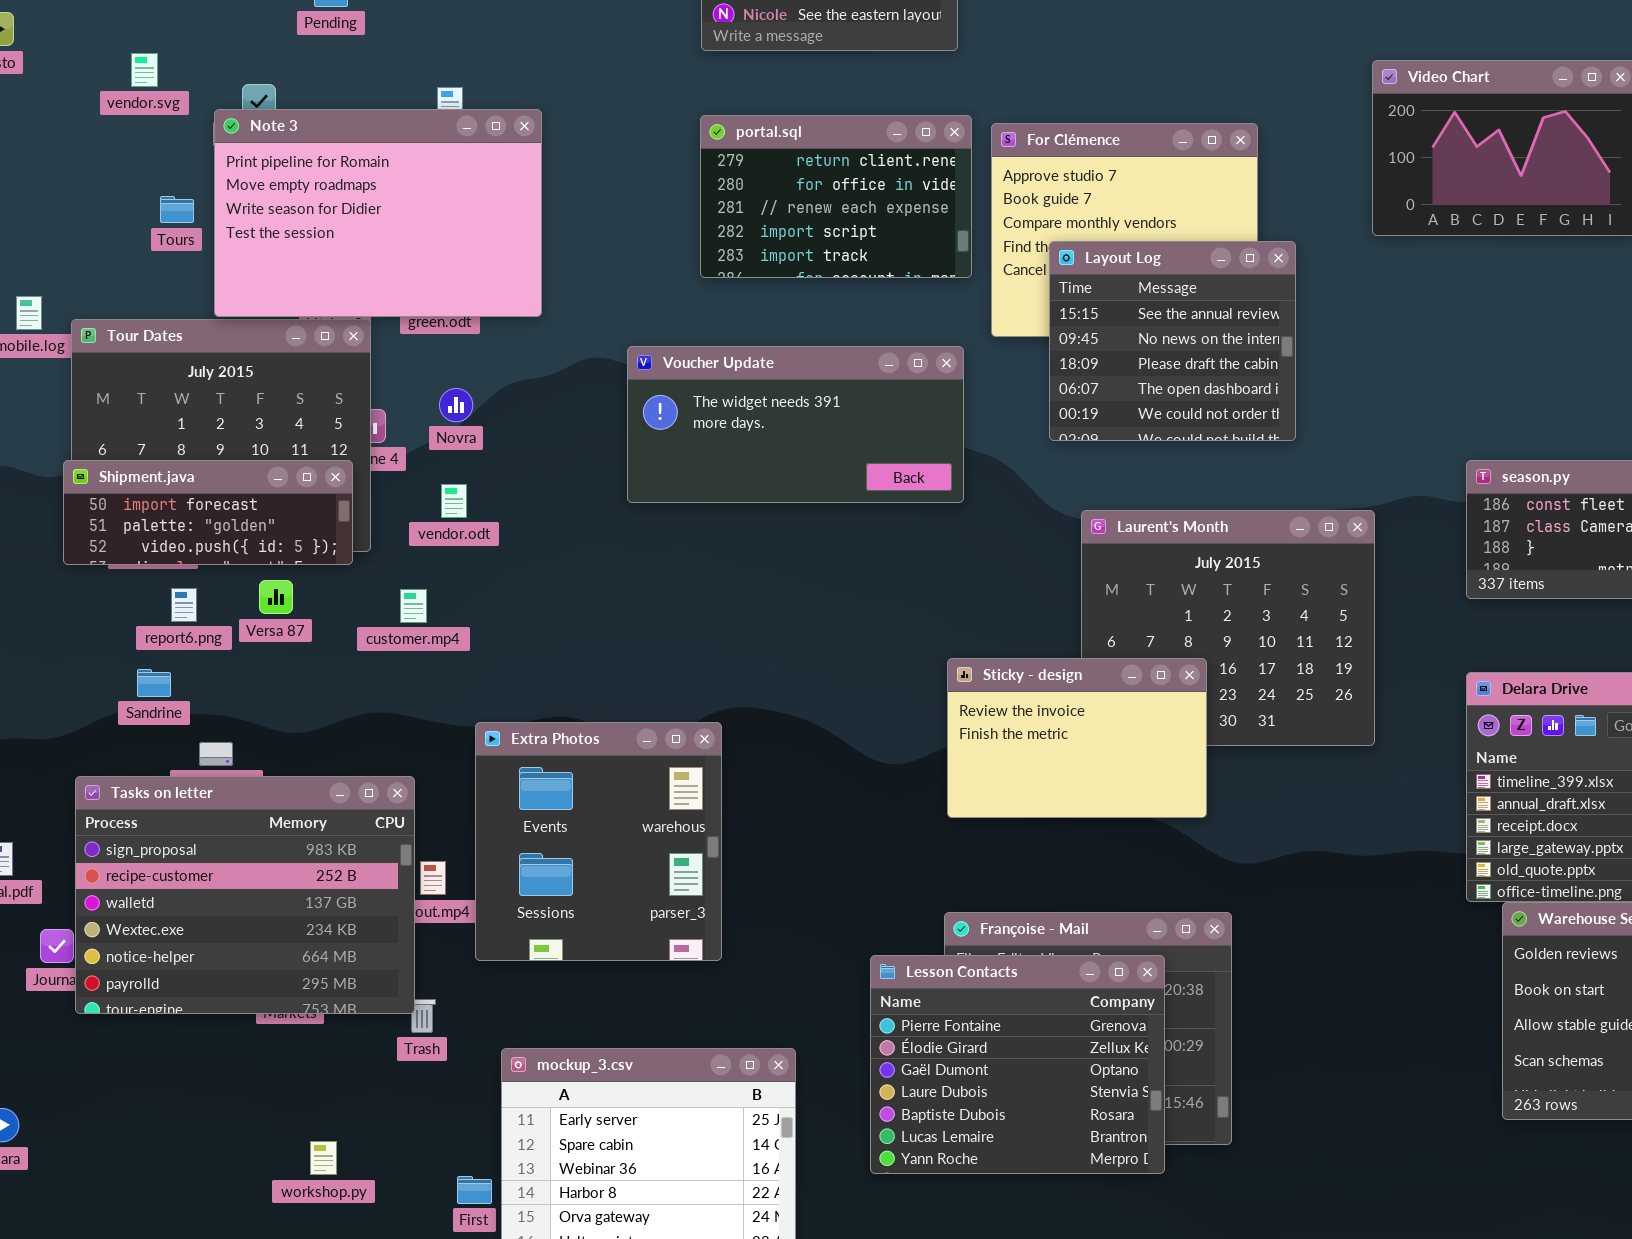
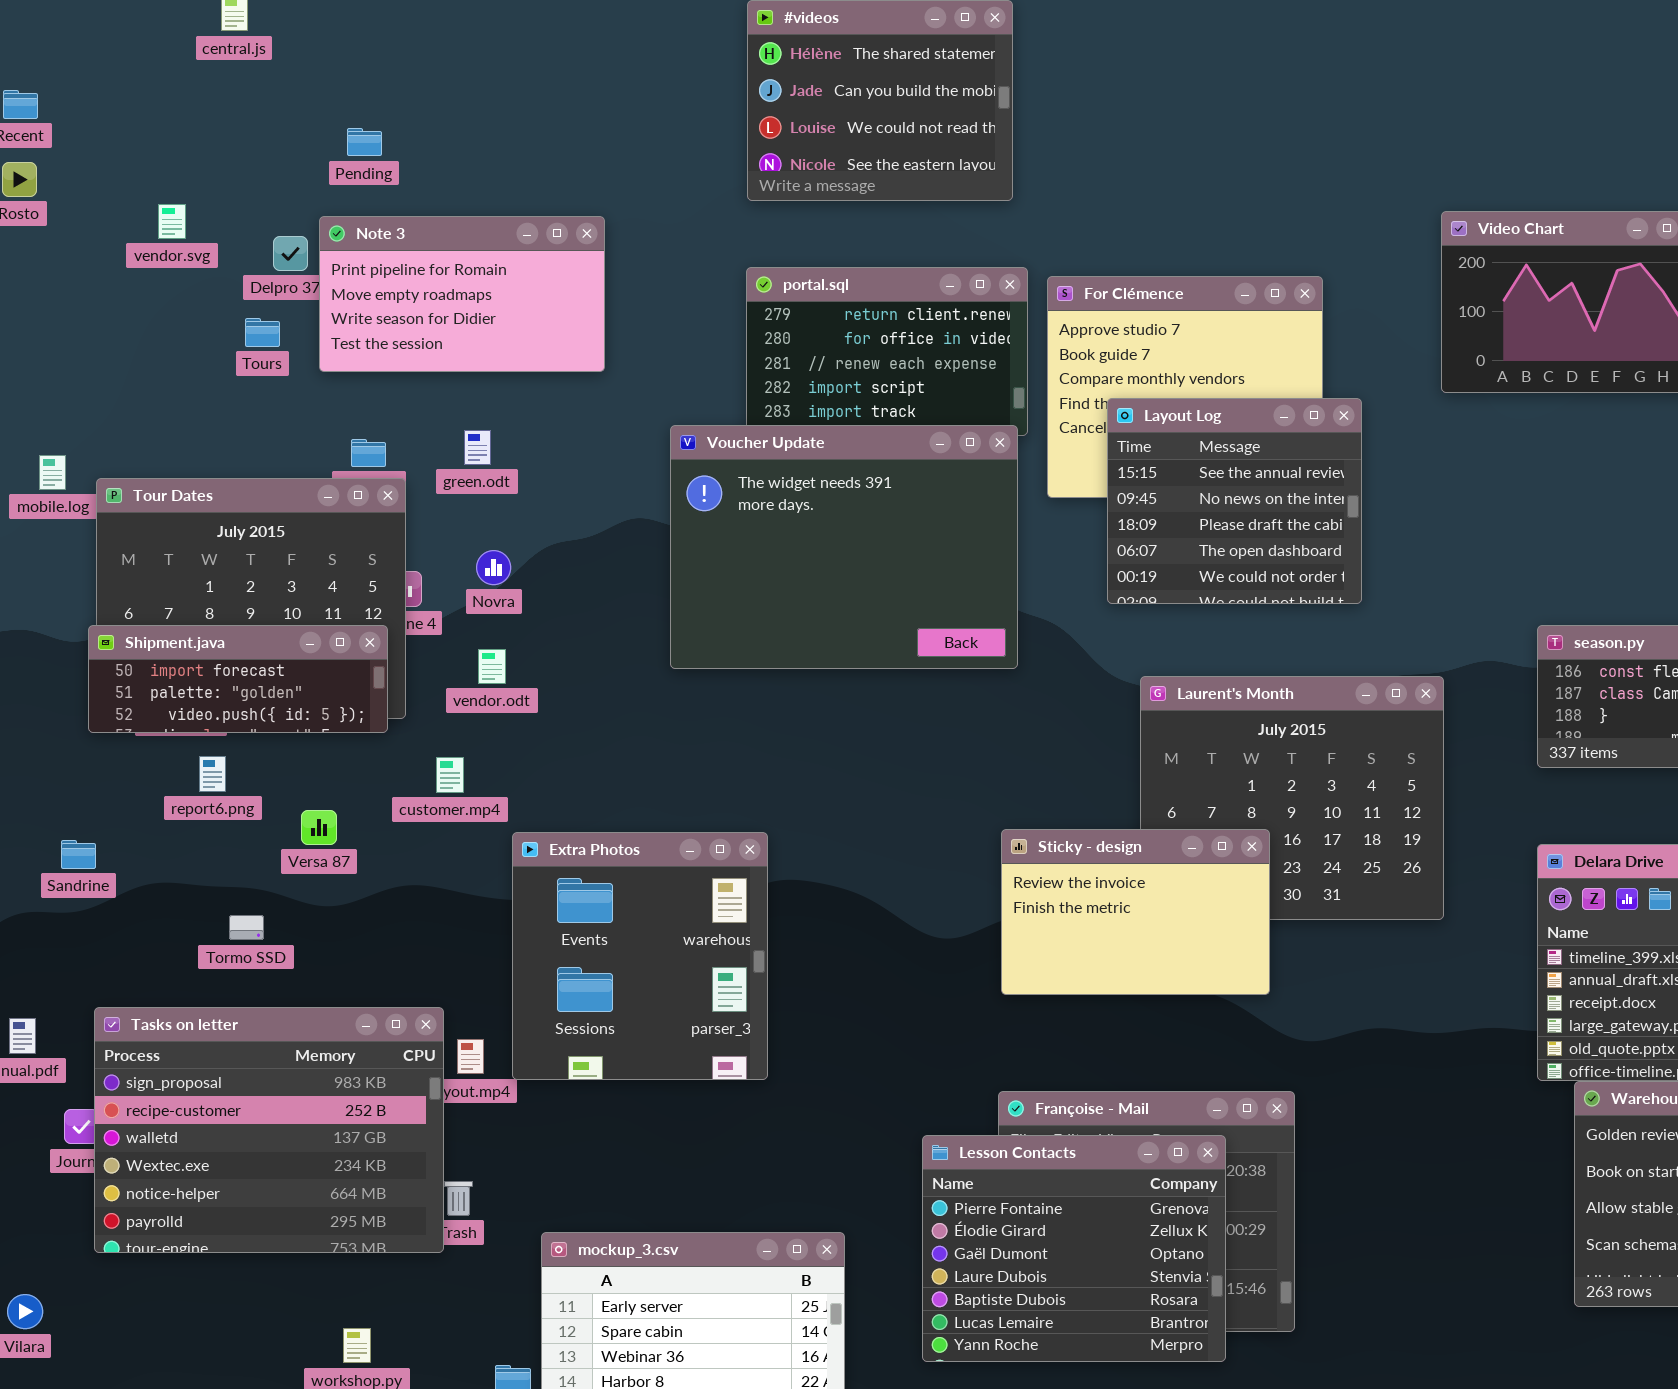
Note 3: [214,109,542,317] -> [319,216,605,372], moved, resized
Tours: [160,196,194,223] -> [245,318,280,347], moved
Voucher Update: [627,346,964,503] -> [670,425,1018,669], resized
Versa 87: [259,580,293,614] -> [301,810,337,845], moved
Sandrine: [137,669,171,697] -> [61,840,96,869], moved
Extra Photos: [475,722,722,961] -> [512,832,768,1080], moved
Tasks on letter: [75,776,415,1014] -> [94,1007,444,1253], moved

